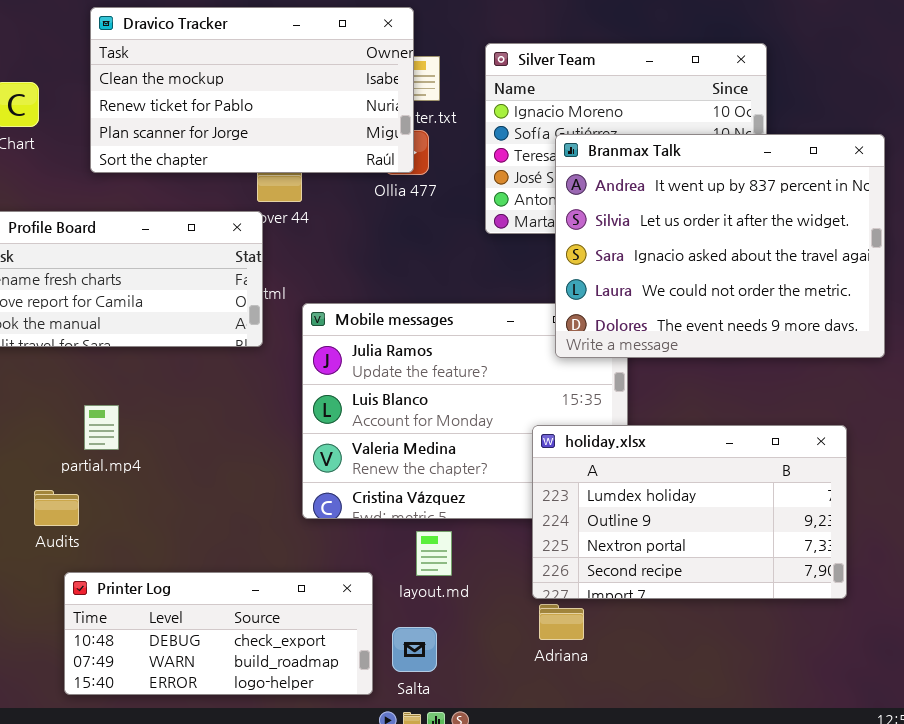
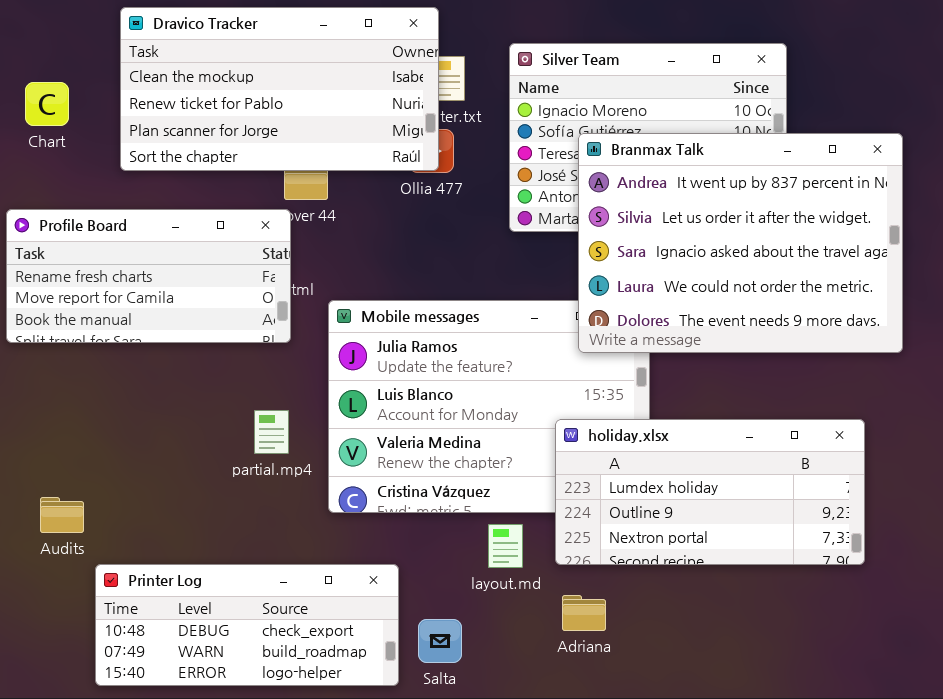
partial.mp4: [84,405,119,450] -> [254,410,289,454], moved
holiday.xlsx: [532,425,847,599] -> [555,419,865,565], resized
Audits: [34,490,79,526] -> [40,497,84,533], moved
layout.md: [416,531,452,576] -> [488,524,523,568], moved

